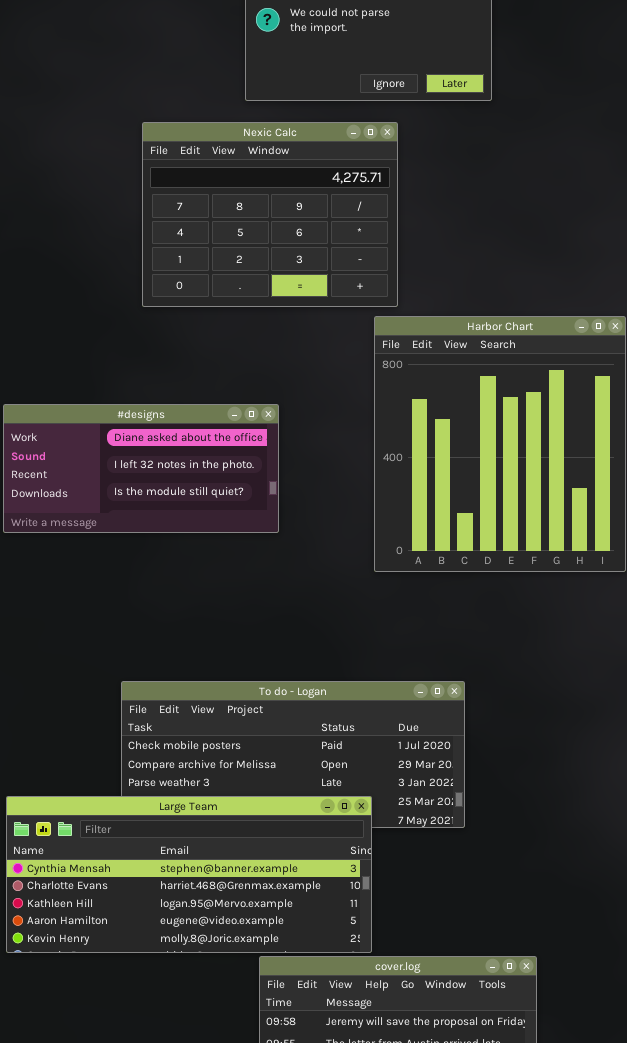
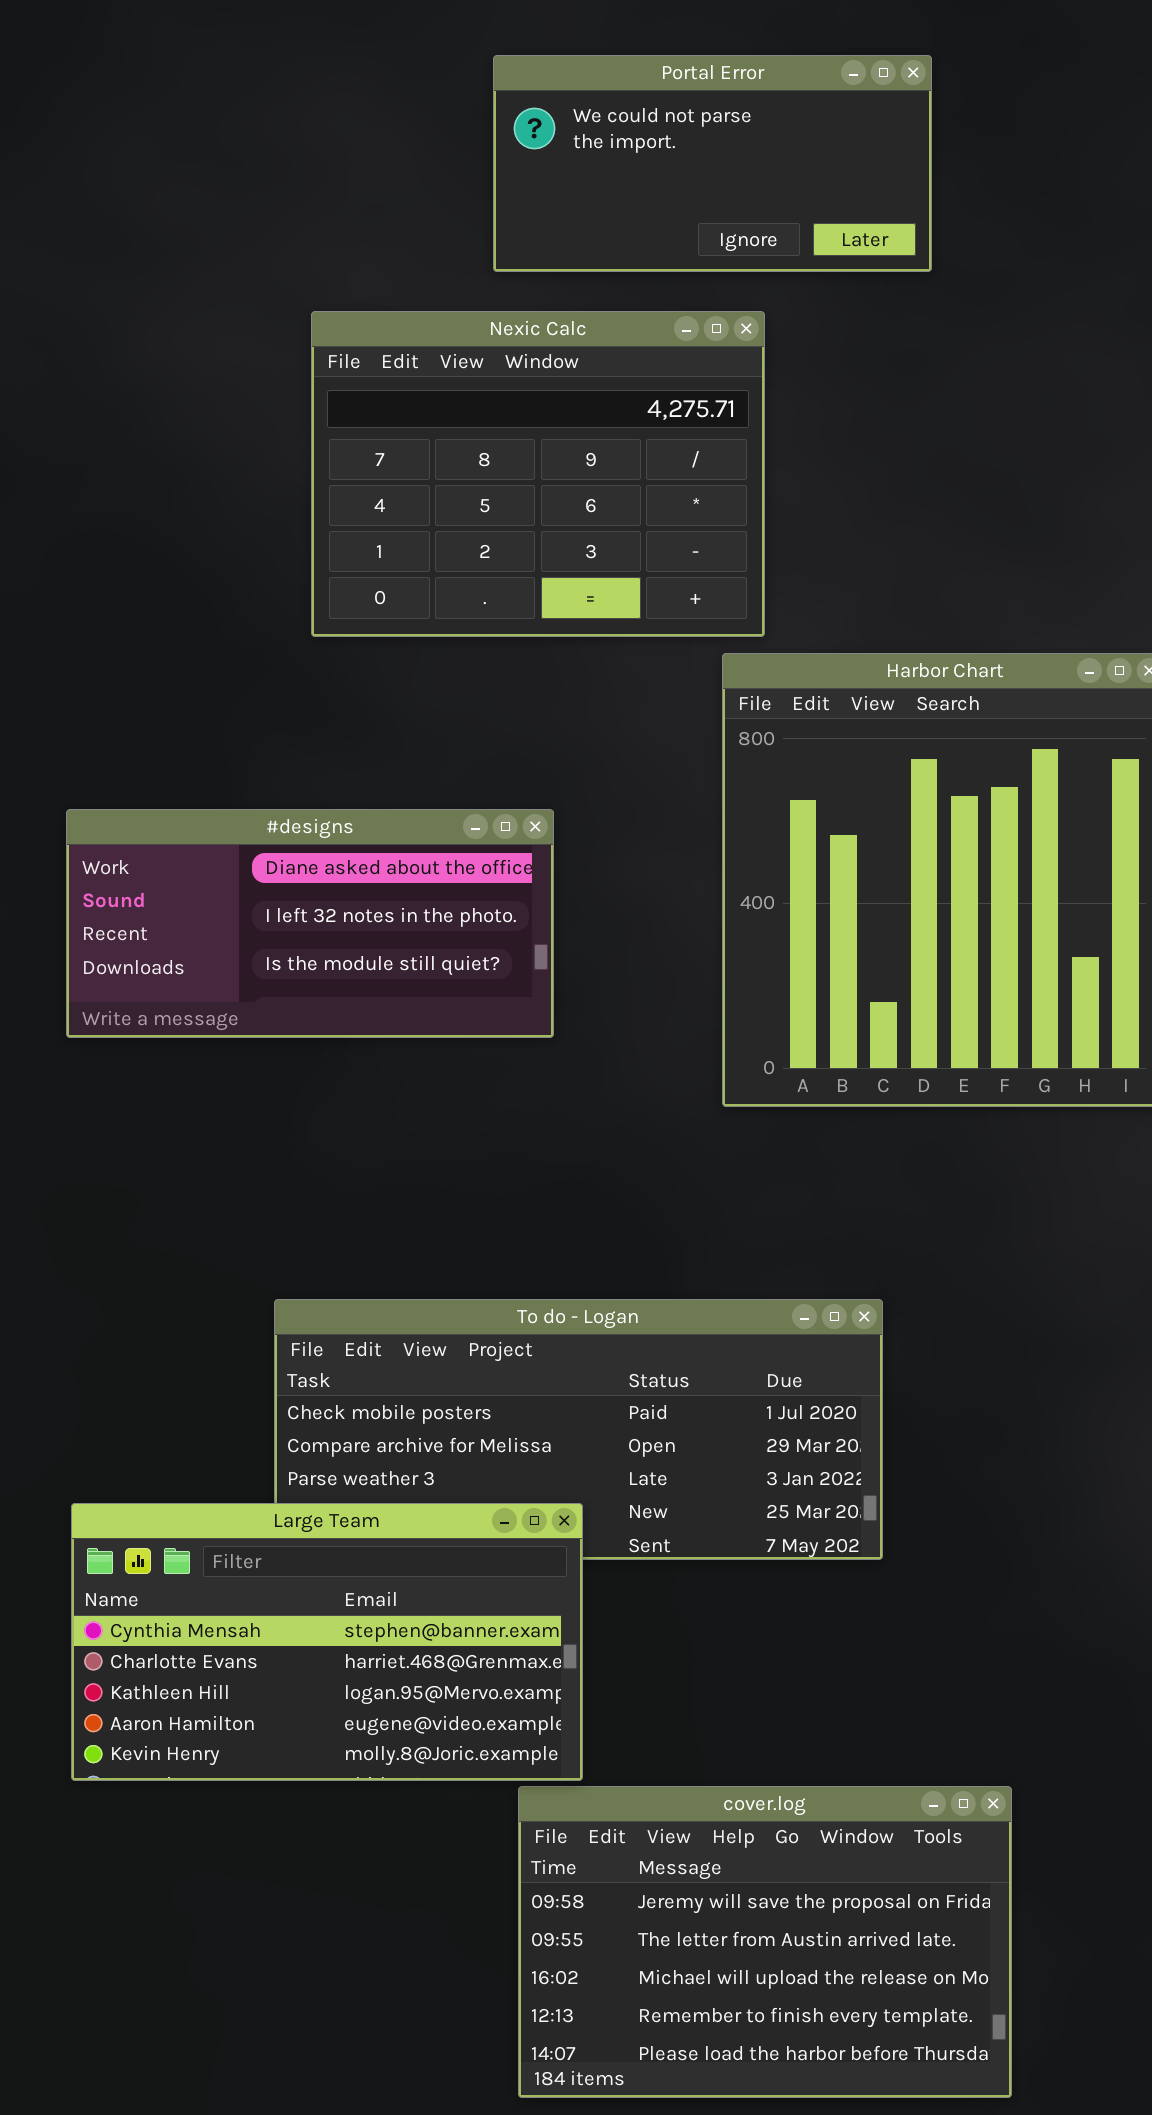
Large Team: [6,796,372,953] -> [71,1503,583,1781], resized

